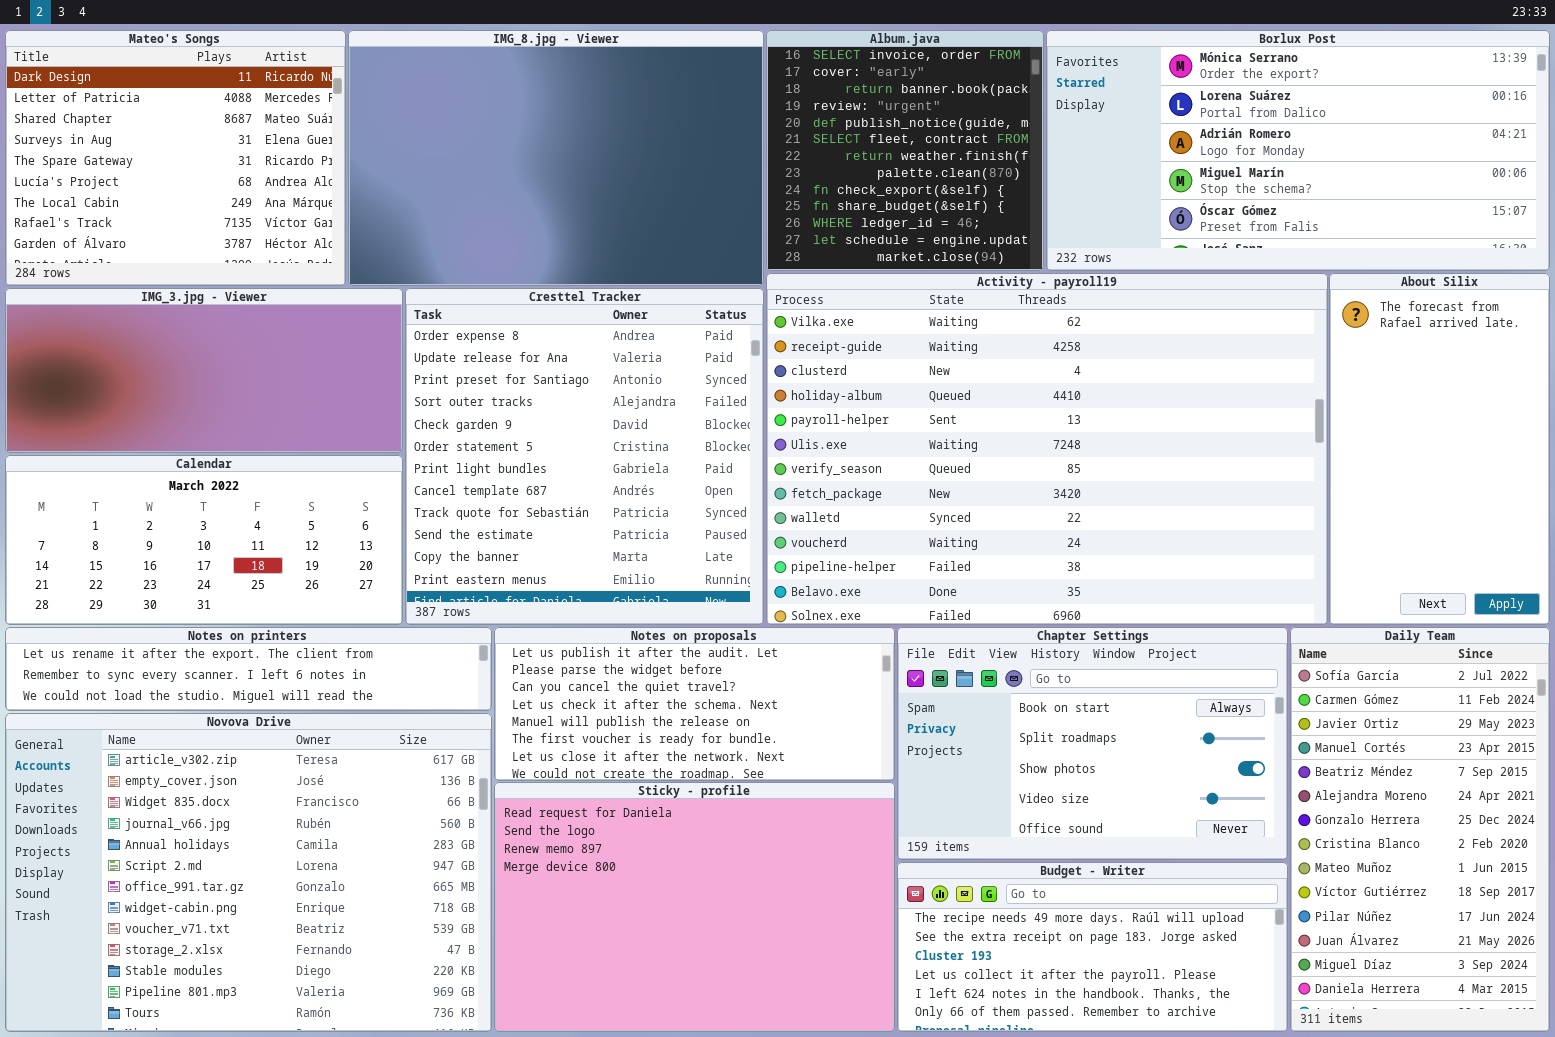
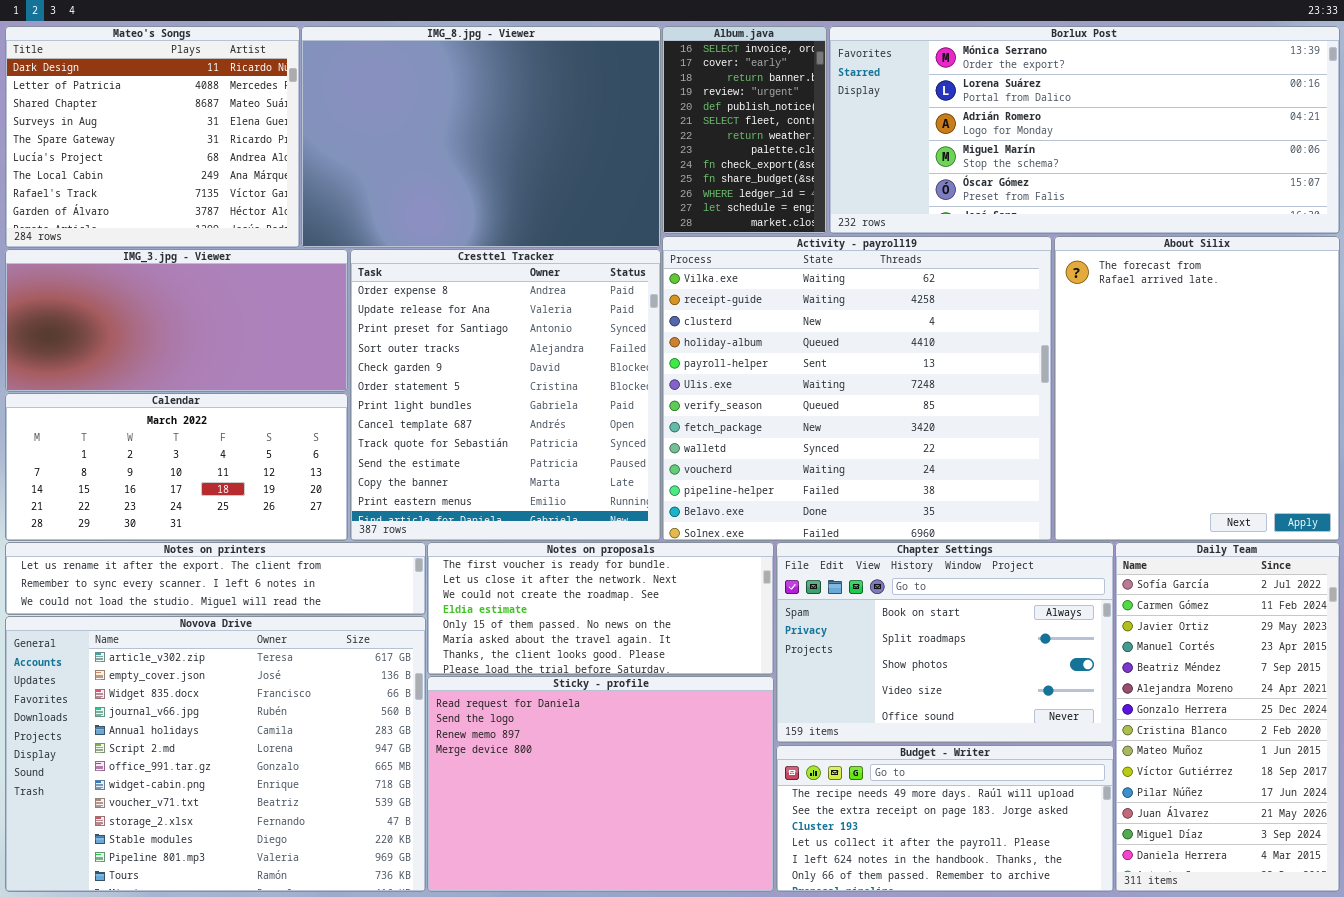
Album.java: [766,30,1044,271] -> [662,26,827,234], resized
Borlux Post: [1046,30,1550,271] -> [829,26,1340,234], resized
Activity - payroll19: [766,273,1328,625] -> [662,236,1052,541], resized
About Silix: [1329,273,1550,625] -> [1054,236,1340,541], resized
Notes on proposals: [494,627,895,781] -> [427,542,774,675], scrolled down 5 rows

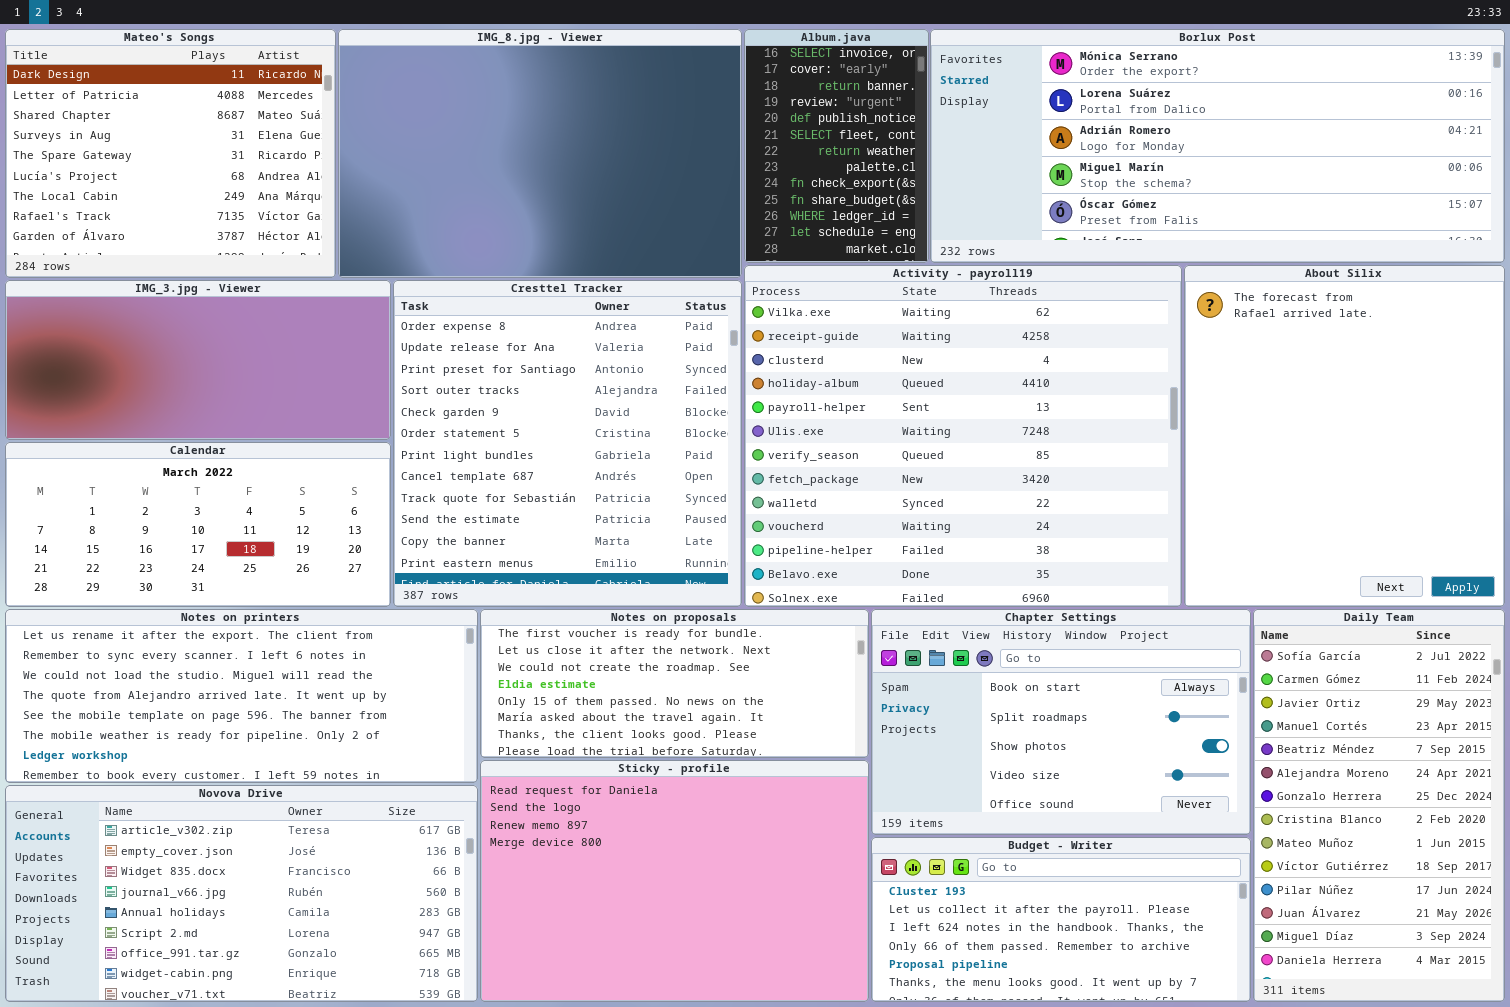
Notes on printers: [5,542,426,615] -> [5,609,478,783], resized
Novova Drive: [5,616,426,892] -> [5,785,478,1002], resized
Budget - Writer: [776,745,1114,892] -> [871,837,1251,1002], scrolled down 2 rows

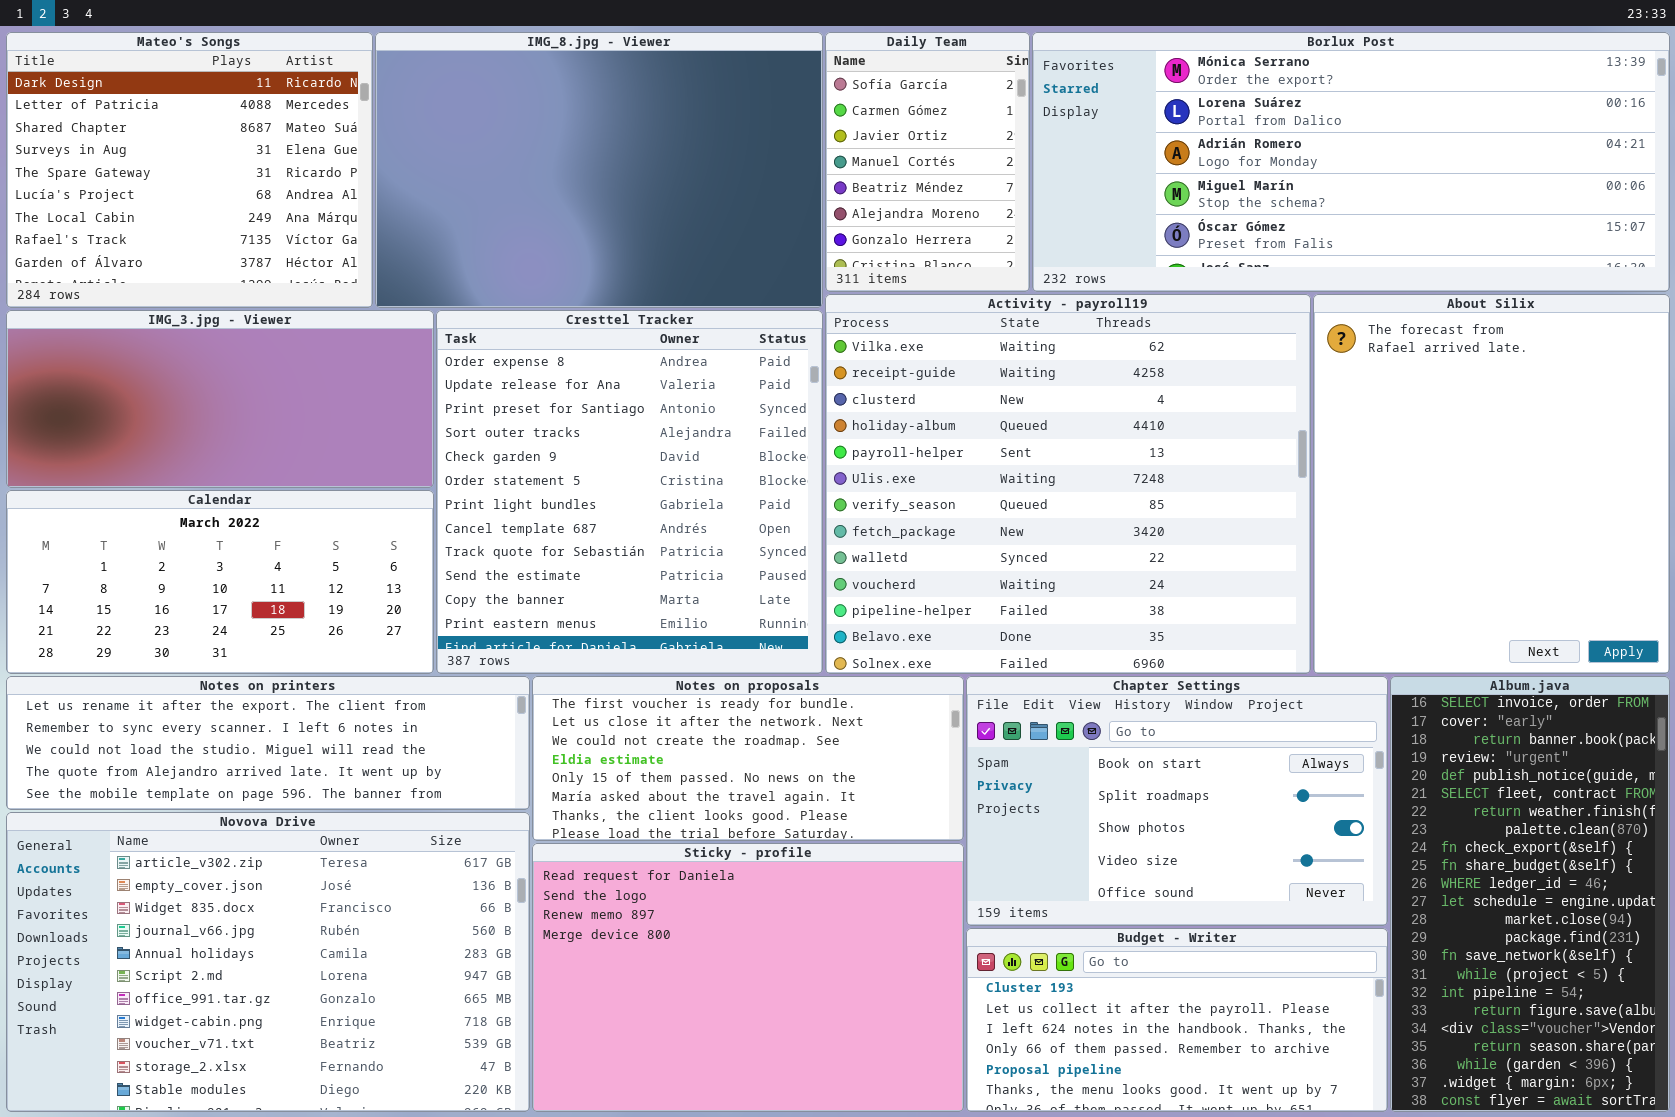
Album.java: [744,29,929,263] -> [1390,676,1670,1112], moved, resized
Notes on printers: [5,609,478,783] -> [6,676,530,810], resized
Daily Team: [1253,609,1505,1002] -> [825,32,1030,292], moved, resized
Novova Drive: [5,785,478,1002] -> [6,812,530,1112], resized

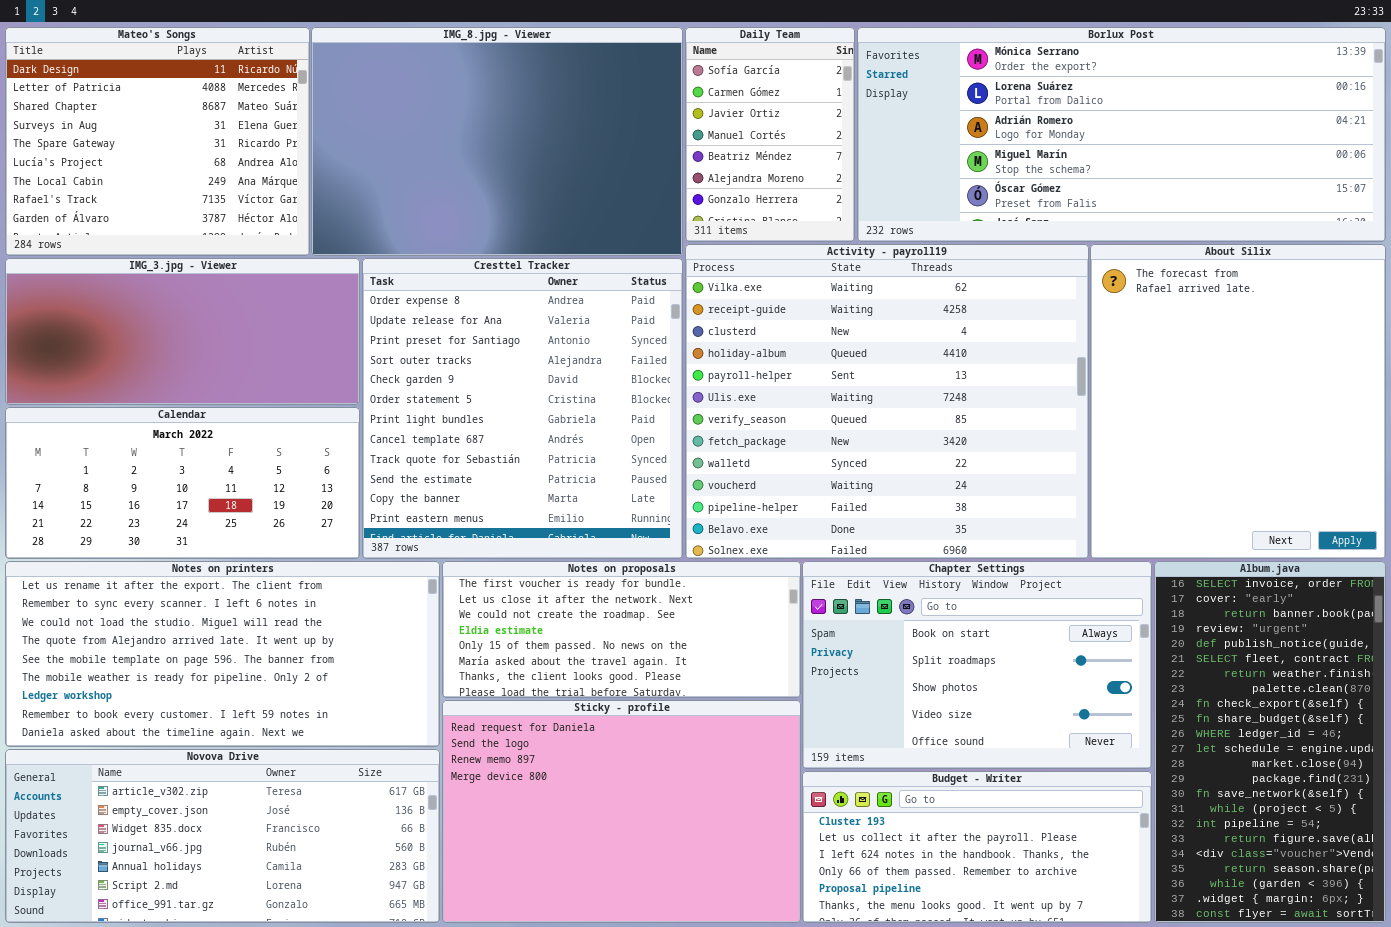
Notes on printers: [6,676,530,810] -> [5,561,440,747], resized
Novova Drive: [6,812,530,1112] -> [5,749,440,923], resized

